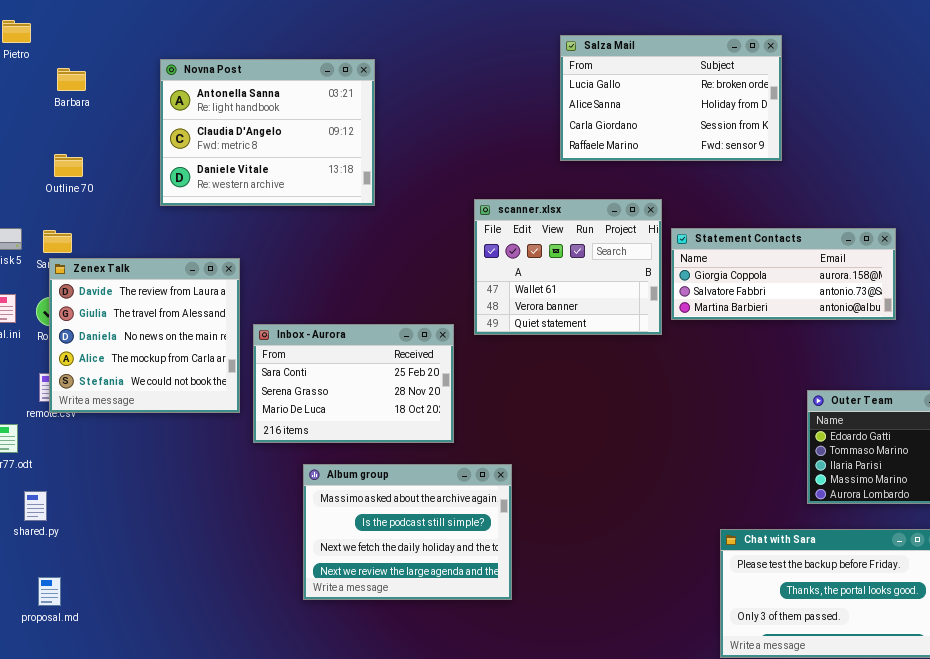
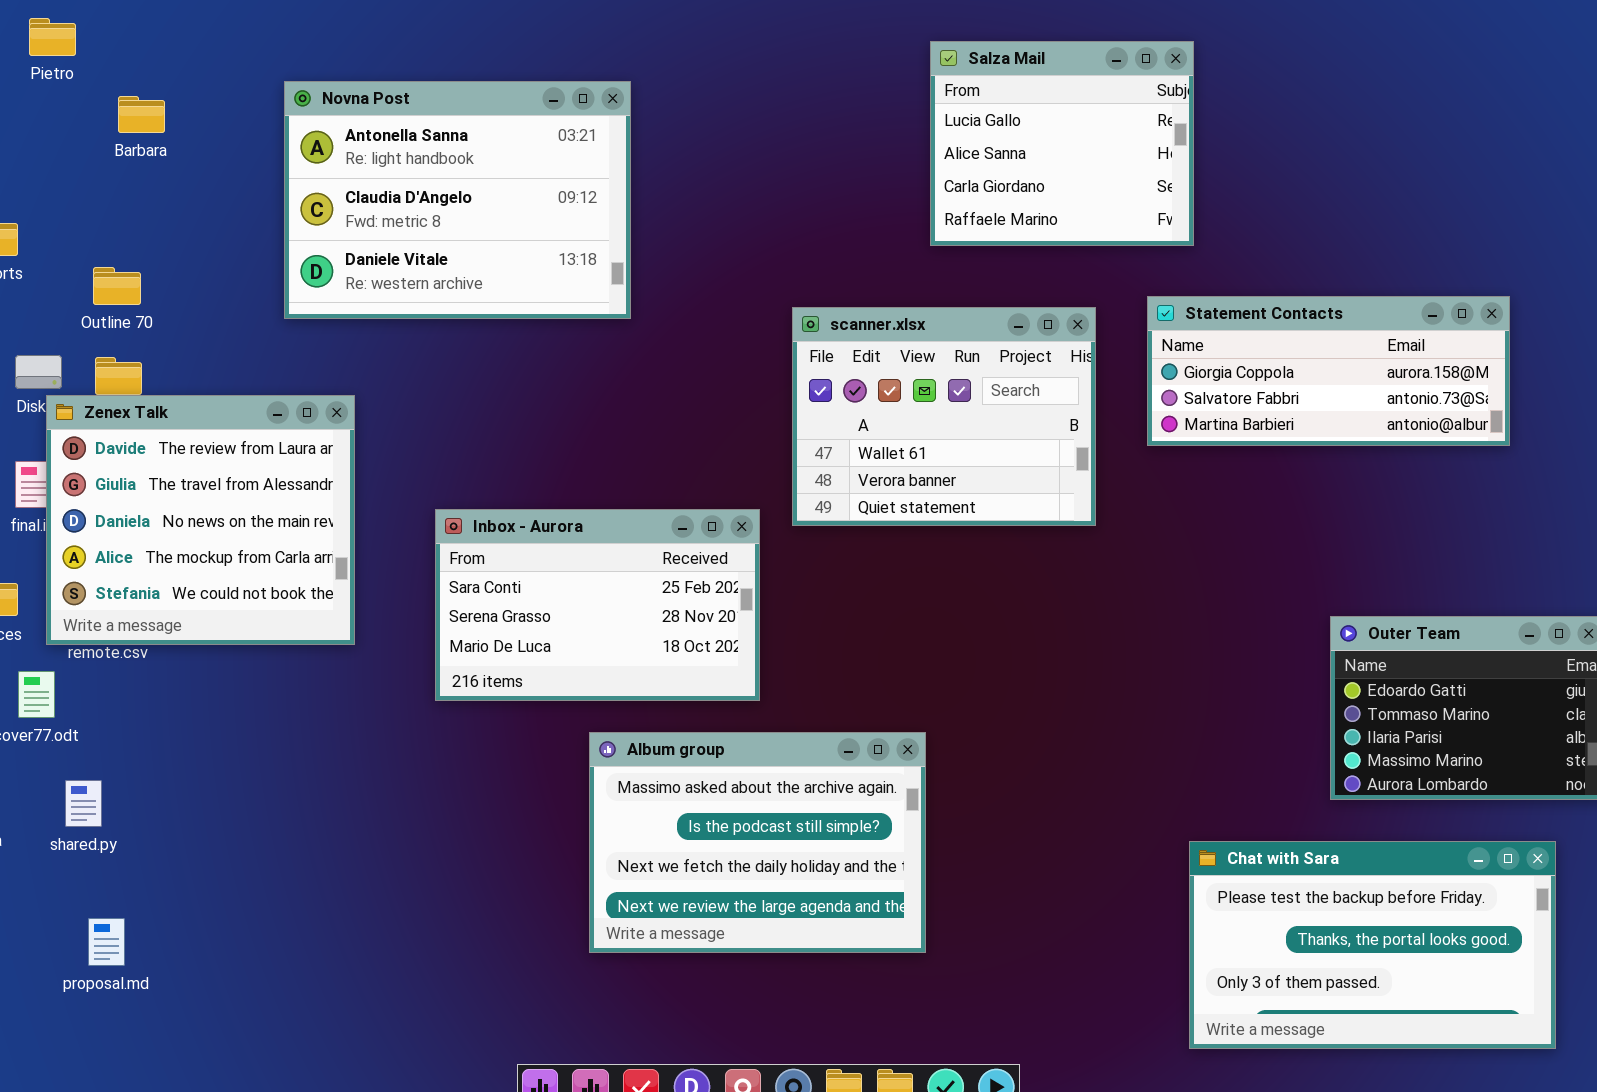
Salza Mail: [560,35,782,161] -> [930,41,1194,246], resized
Outline 70: [54,154,83,177] -> [93,267,141,305], moved
Statement Contacts: [671,228,896,320] -> [1147,296,1510,446], moved
Zenex Talk: [49,258,240,413] -> [46,395,355,645], moved
Album group: [303,464,512,600] -> [589,732,926,953], moved

